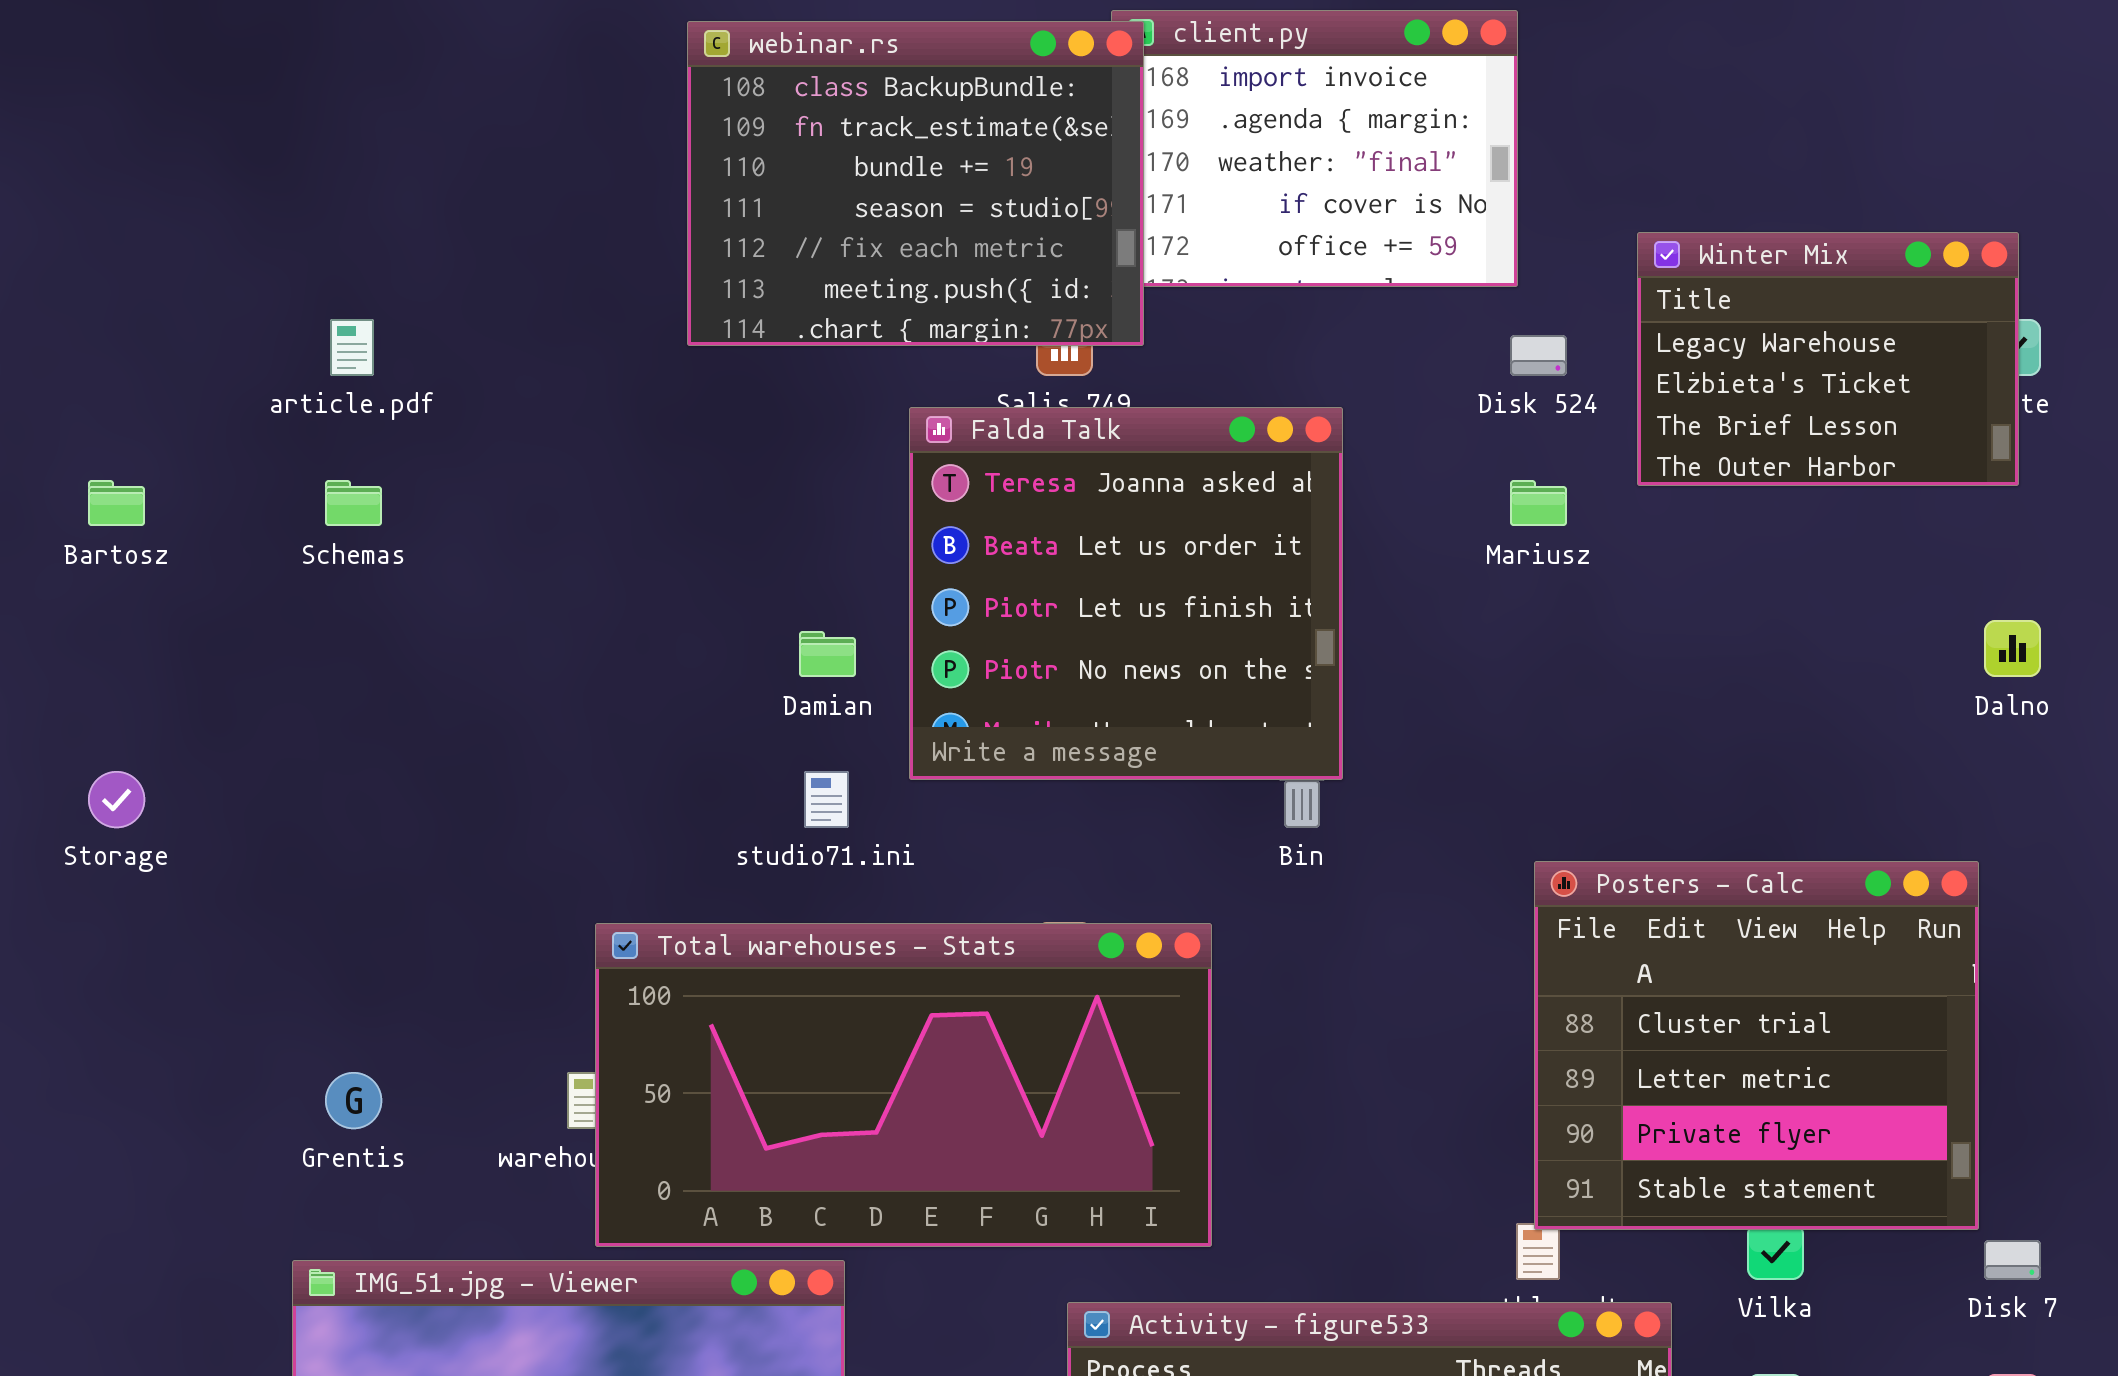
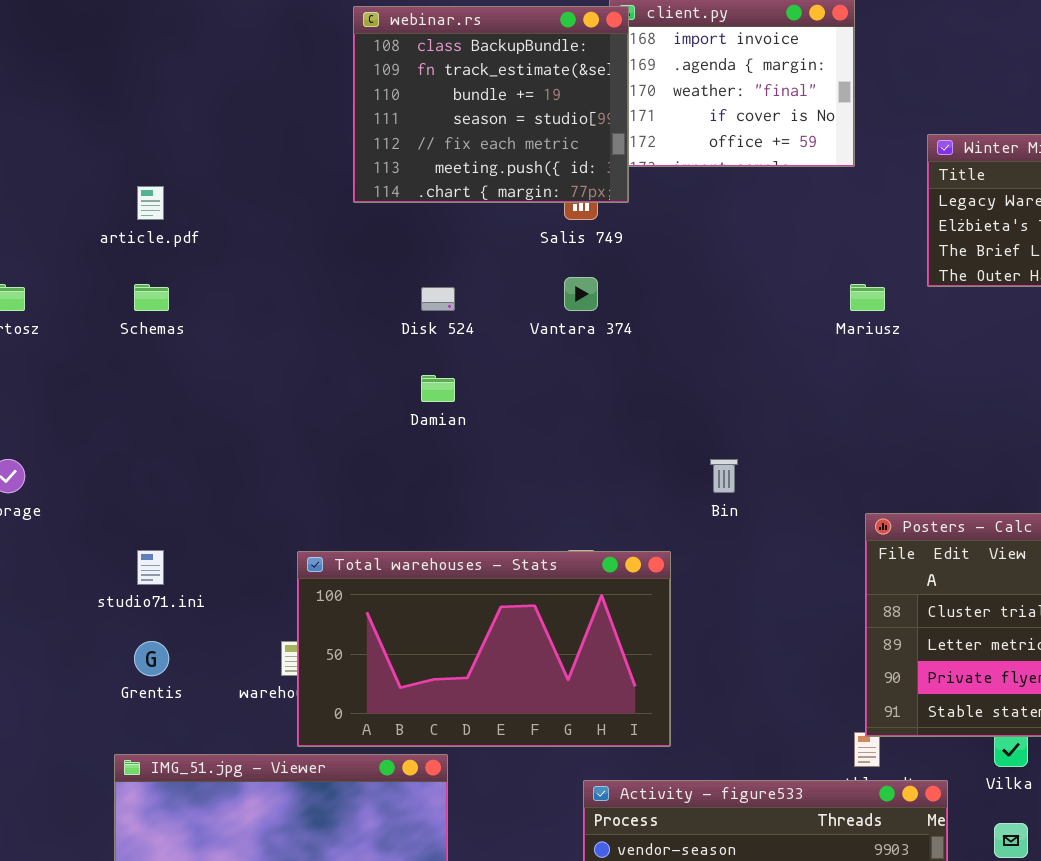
Disk 524: [1510,335,1567,376] -> [421,287,455,311], moved
Falda Talk: [909,407,1343,780] -> none, closed
studio71.ini: [804,771,849,828] -> [137,550,164,585], moved

